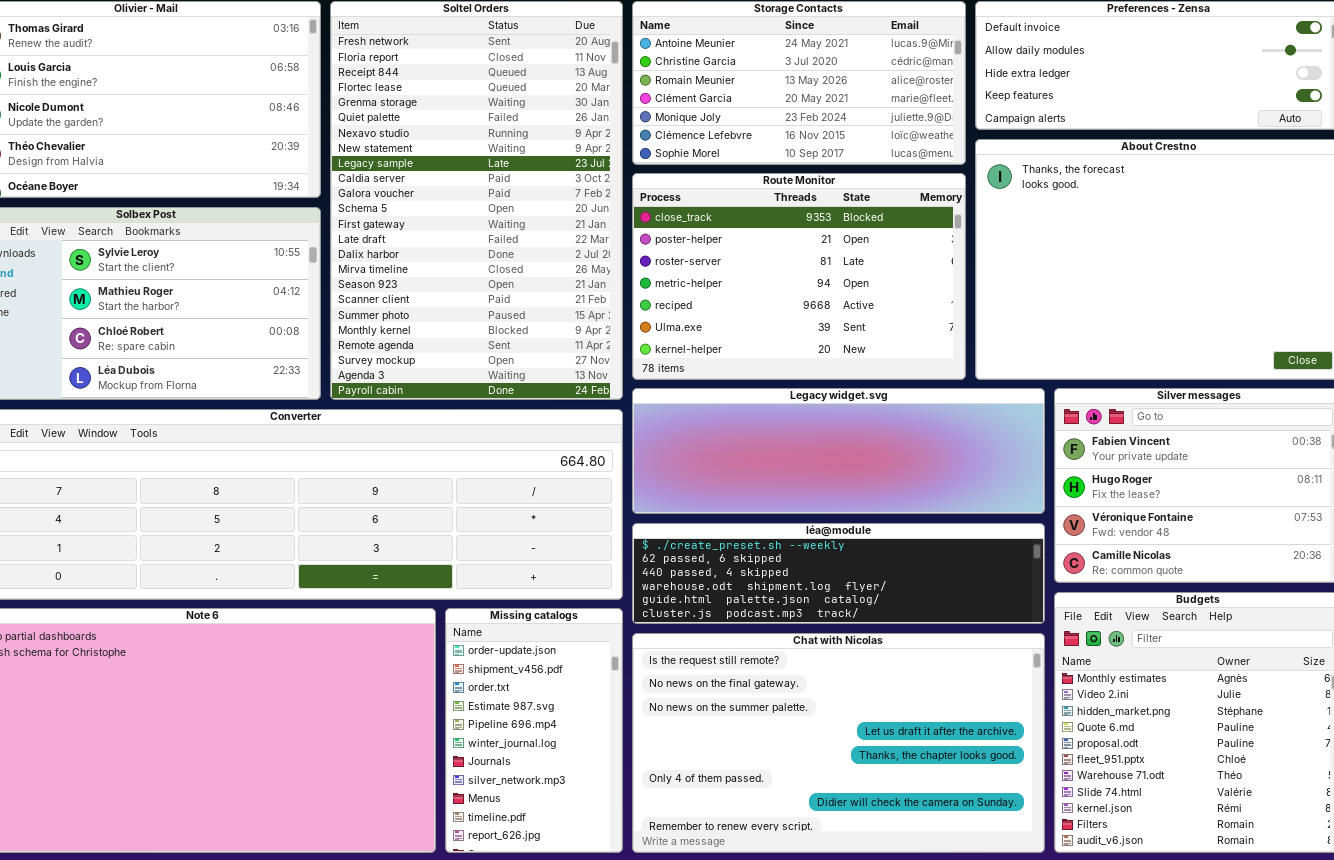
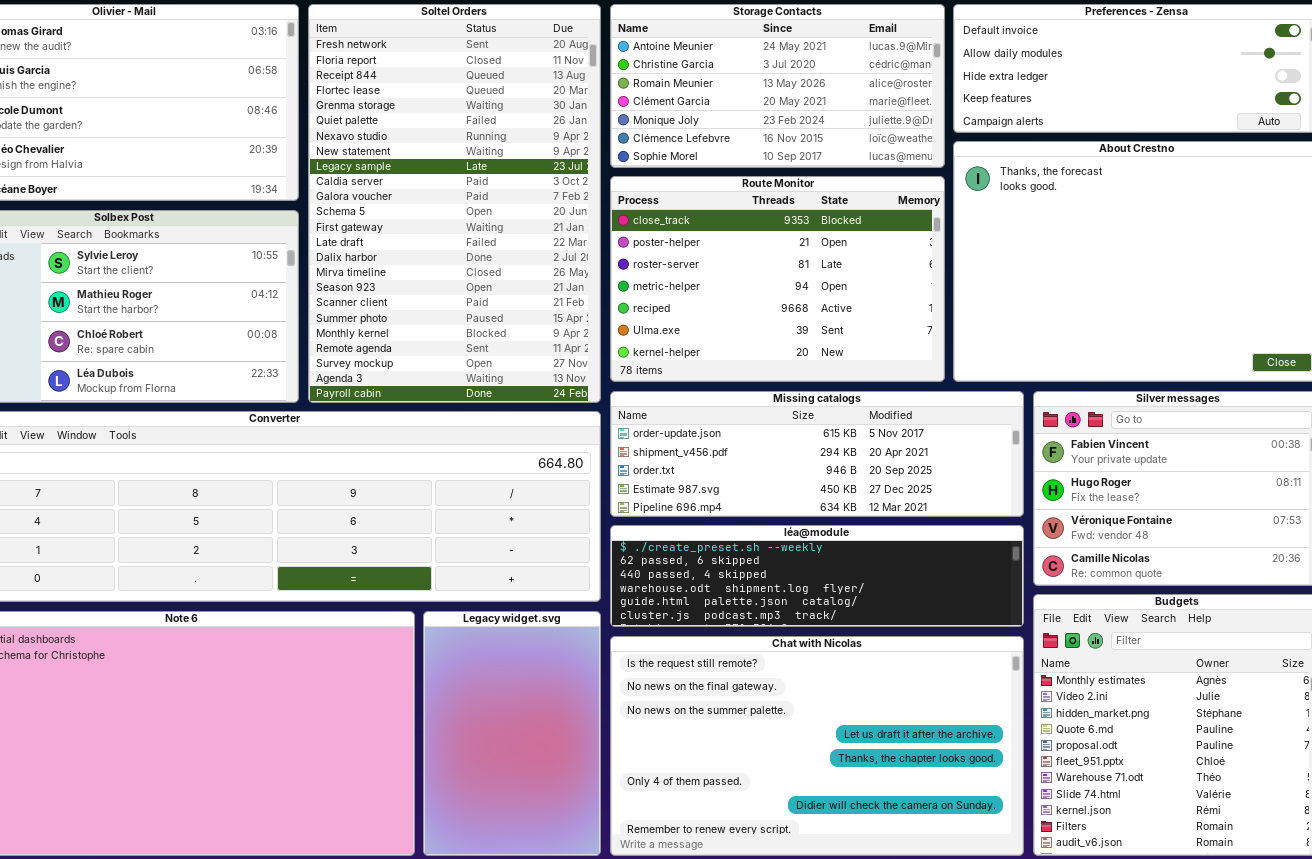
Legacy widget.svg: [632,388,1045,514] -> [423,611,601,856], moved, resized
Missing catalogs: [445,608,623,853] -> [610,391,1024,517], moved, resized

